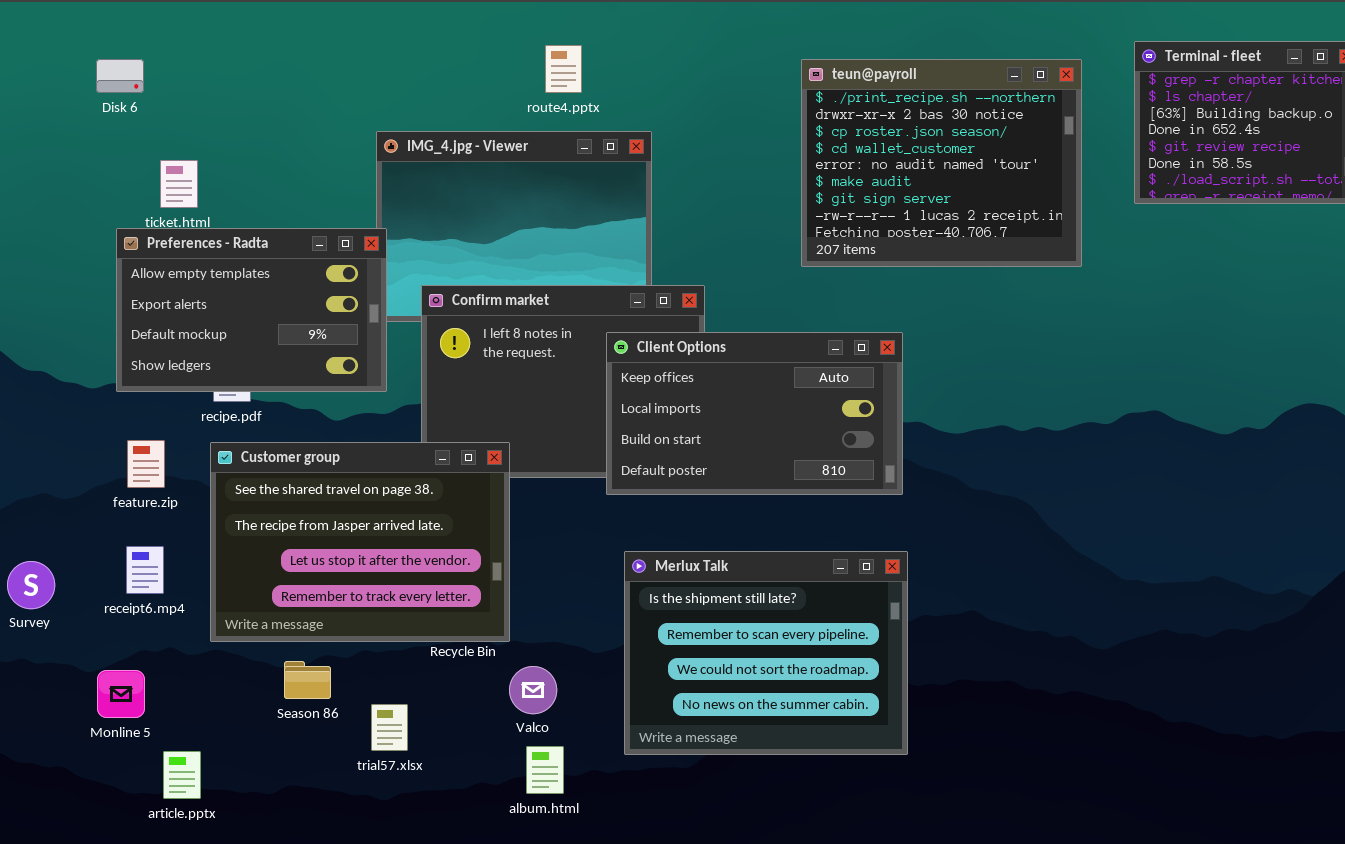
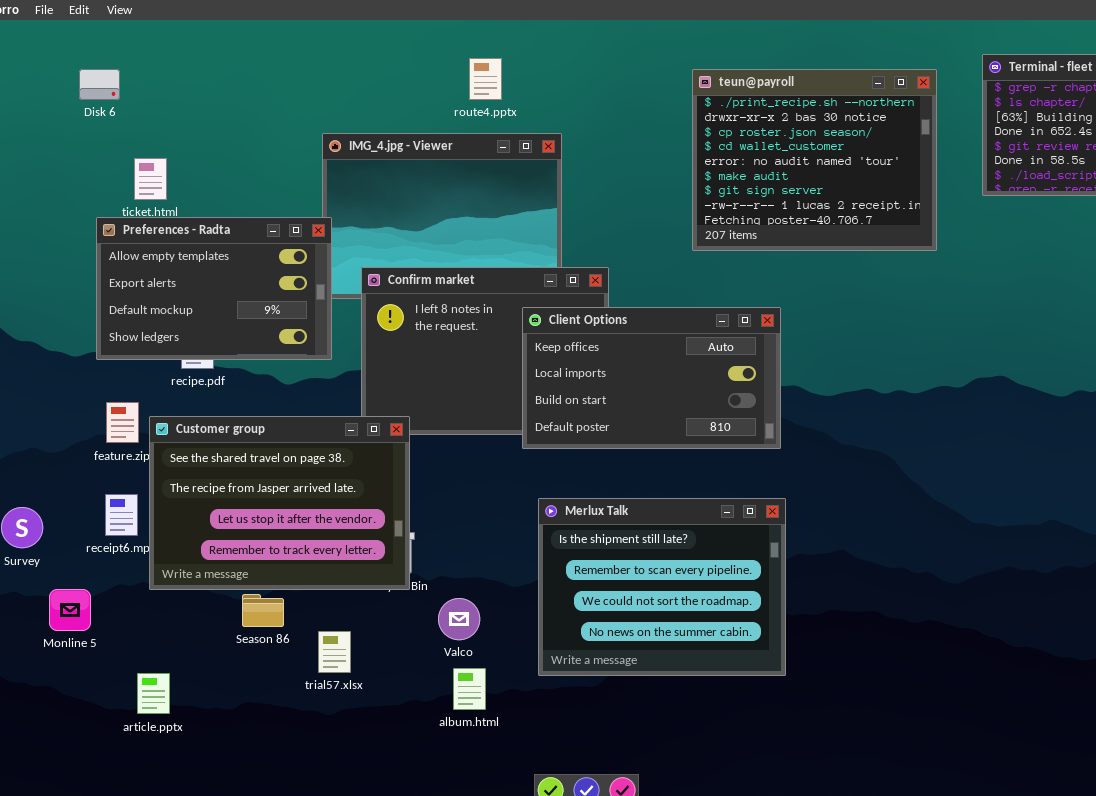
Customer group: [210,442,510,642] -> [149,416,410,590], moved
Monline 5: [97,670,145,718] -> [49,589,91,631], moved

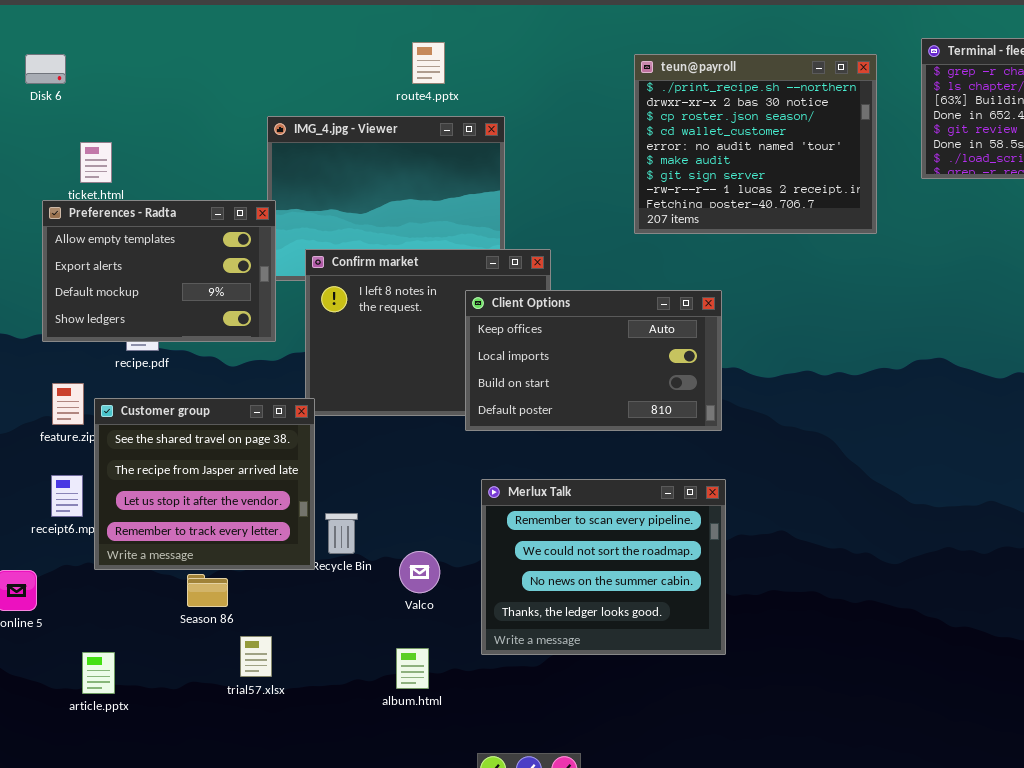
Customer group: [149,416,410,590] -> [94,398,315,570], resized
Merlux Talk: [538,498,786,676] -> [481,479,726,655], scrolled down 1 row
Valco: [438,598,480,640] -> [399,551,440,593], moved
trial57.xlsx: [318,631,351,673] -> [240,636,272,677], moved

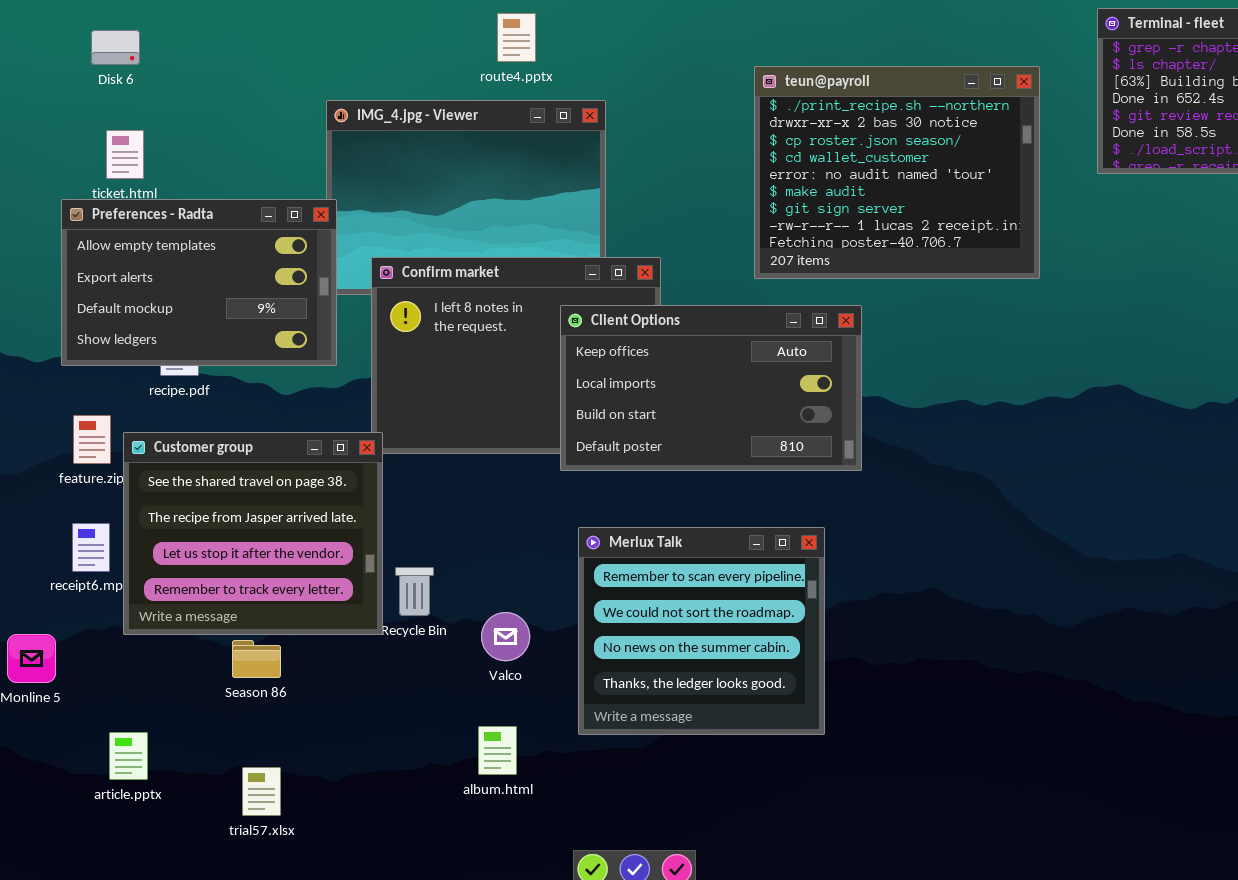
Disk 6: [25,54,66,84] -> [91,30,140,65], moved
teun@payroll: [634,54,877,234] -> [754,66,1040,279], moved
Merlux Talk: [481,479,726,655] -> [578,527,825,735], resized
trial57.xlsx: [240,636,272,677] -> [242,767,281,816], moved

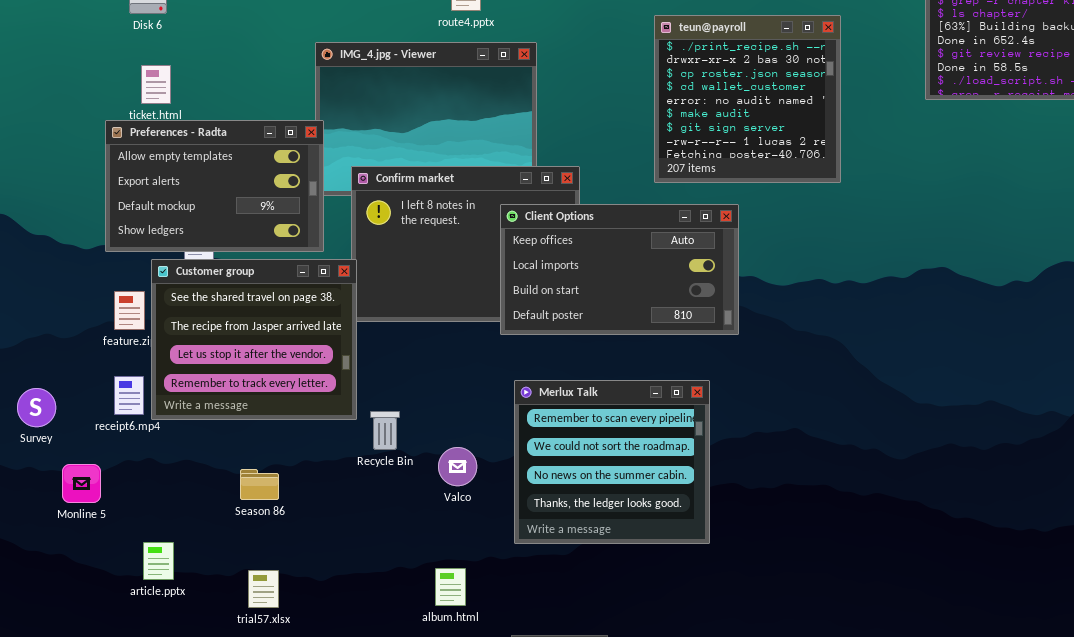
teun@payroll: [754,66,1040,279] -> [654,15,841,183], resized
Customer group: [123,432,383,635] -> [151,259,357,420], moved
album.html: [478,726,517,775] -> [435,568,466,606], moved

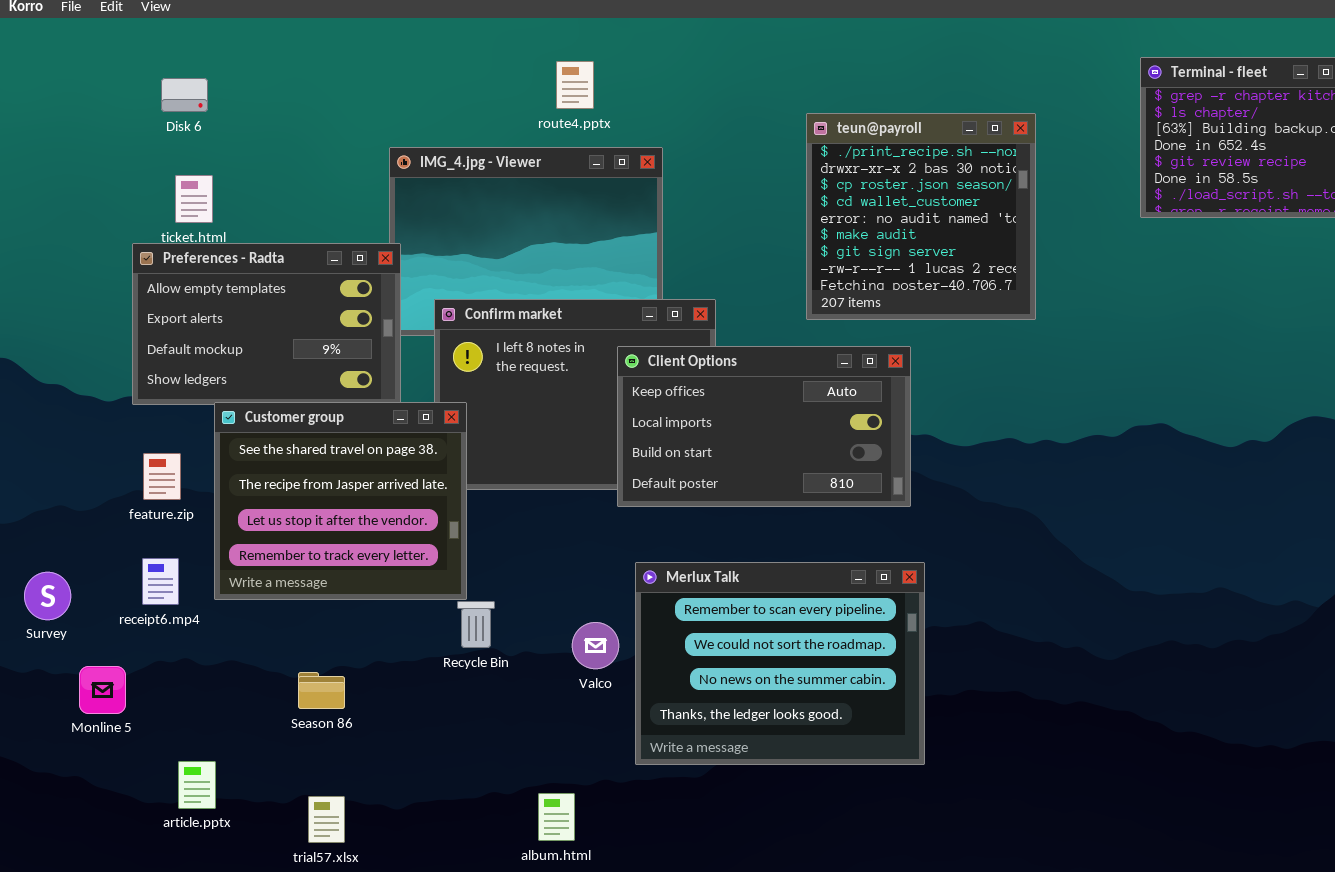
Customer group: [151,259,357,420] -> [214,402,467,600], moved
Merlux Talk: [514,380,710,544] -> [635,562,925,765], resized
Valco: [438,447,477,486] -> [572,622,619,669], moved

